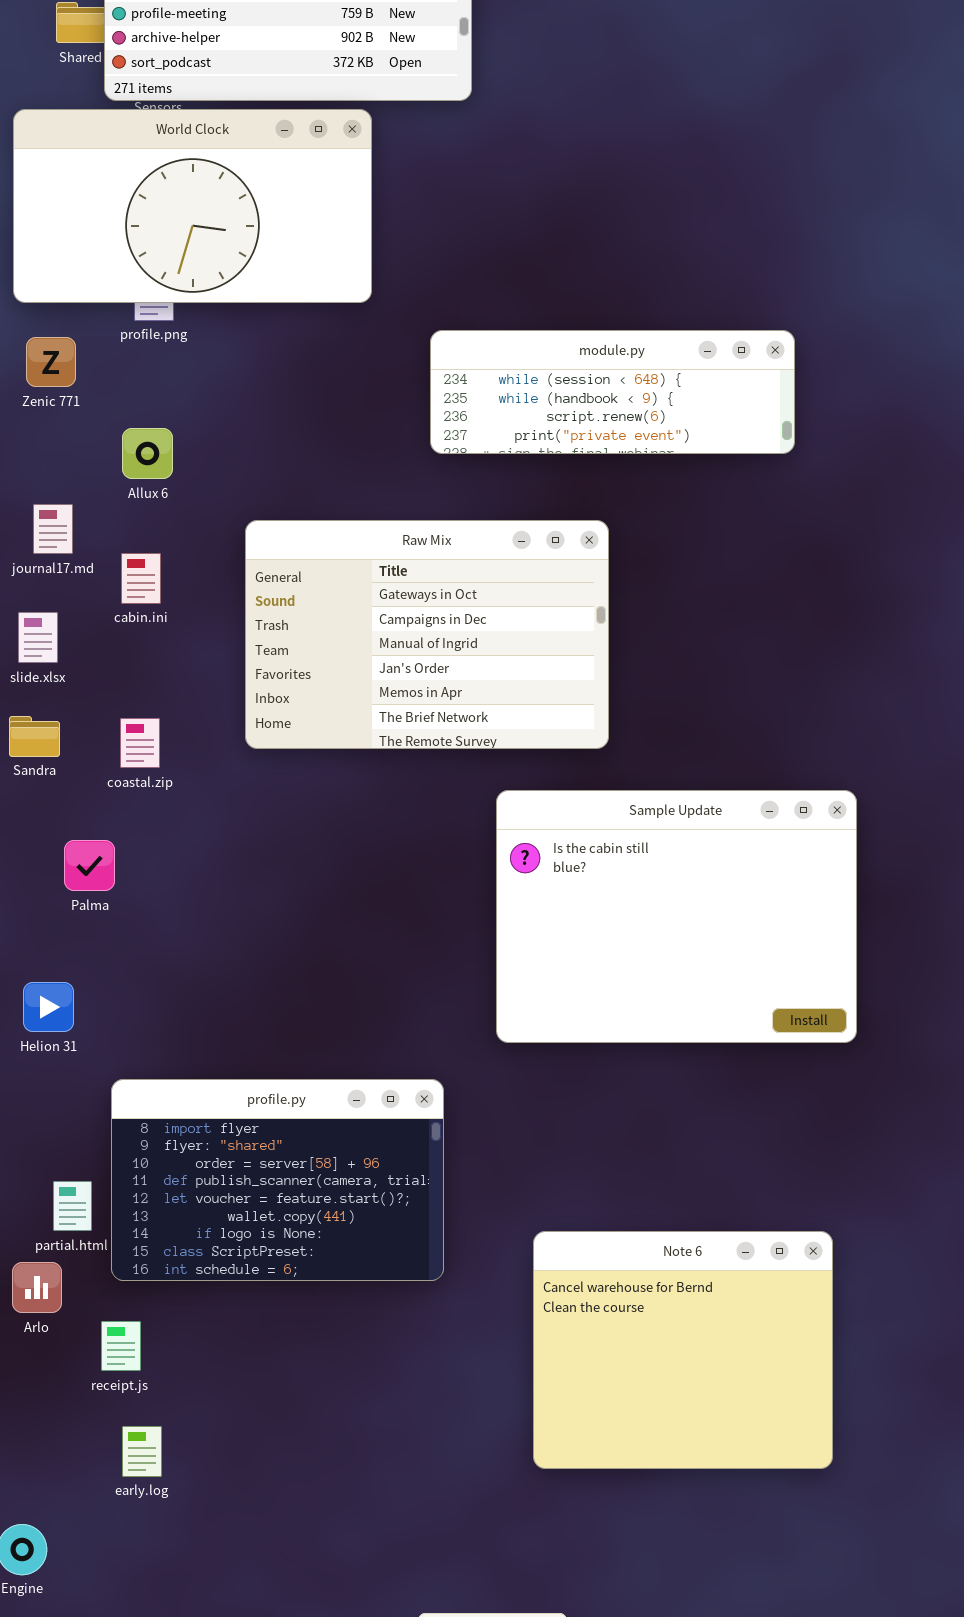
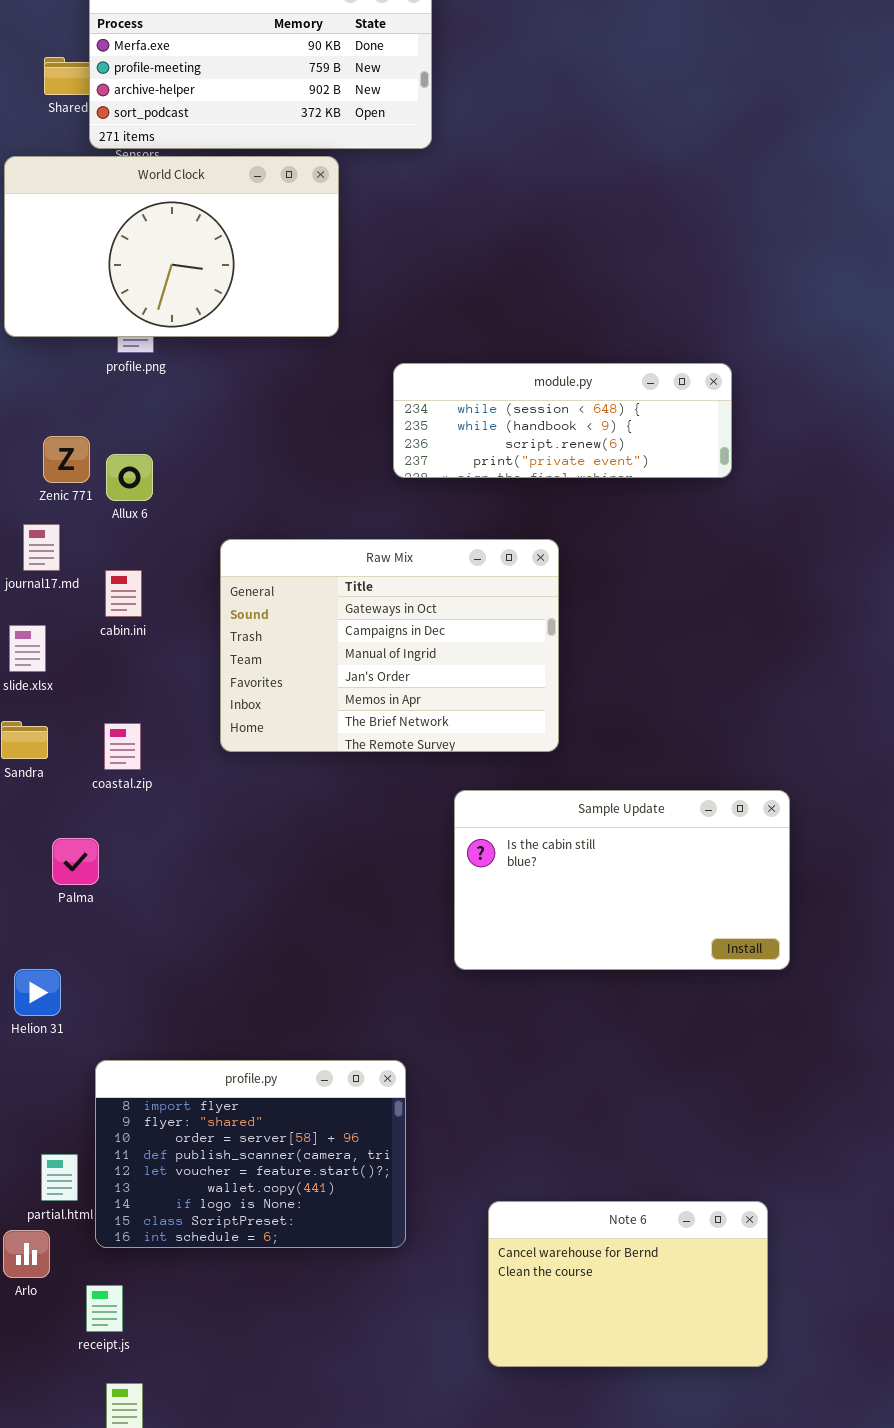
Zenic 771: [26,337,76,387] -> [43,436,90,483], moved
Sample Update: [496,790,857,1043] -> [454,790,790,970], resized
Note 6: [533,1231,833,1469] -> [488,1201,768,1367], resized

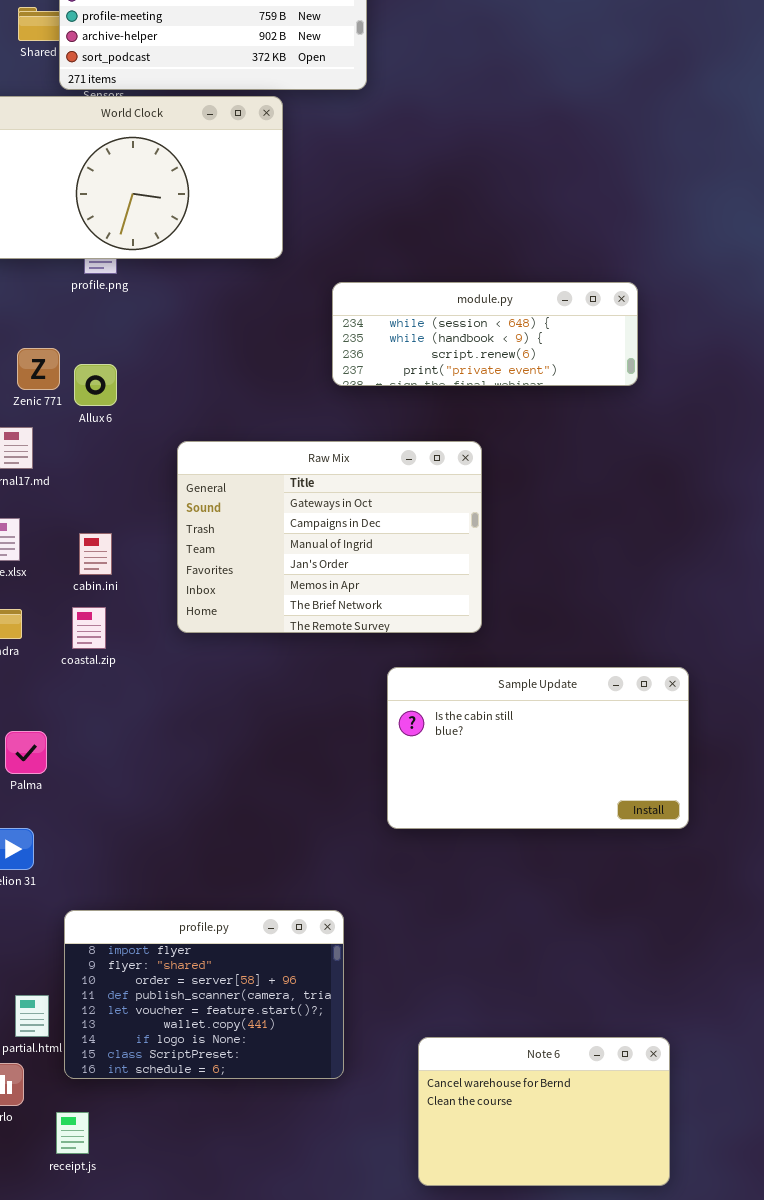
cabin.ini: [105,570,142,617] -> [79,533,112,575], moved
Palma: [52,838,99,885] -> [5,731,47,774], moved

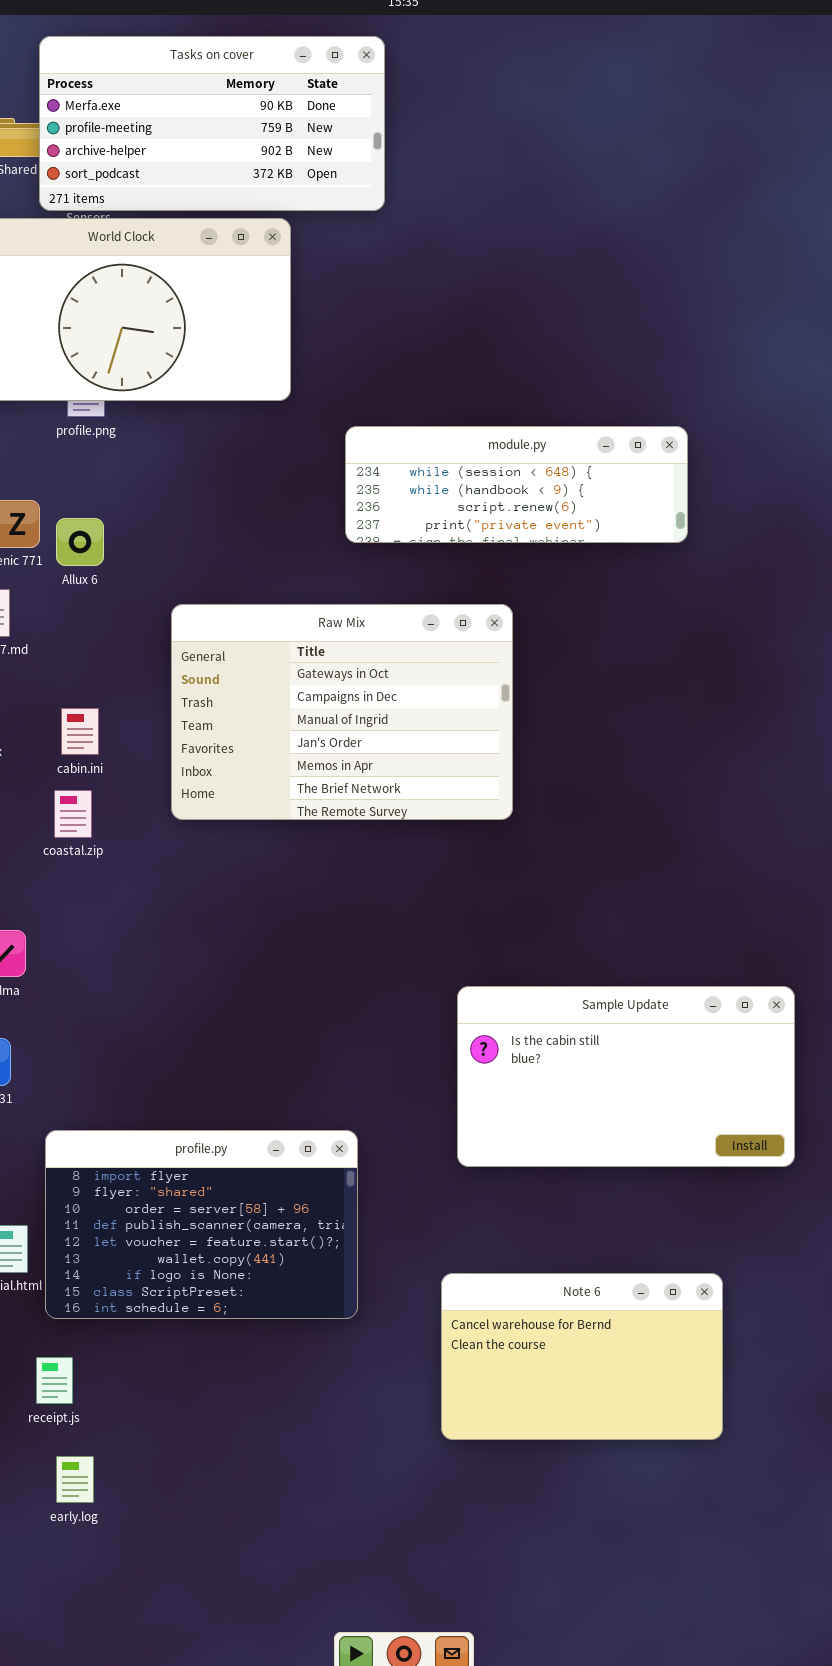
Sample Update: [387,667,689,829] -> [457,986,795,1167], moved

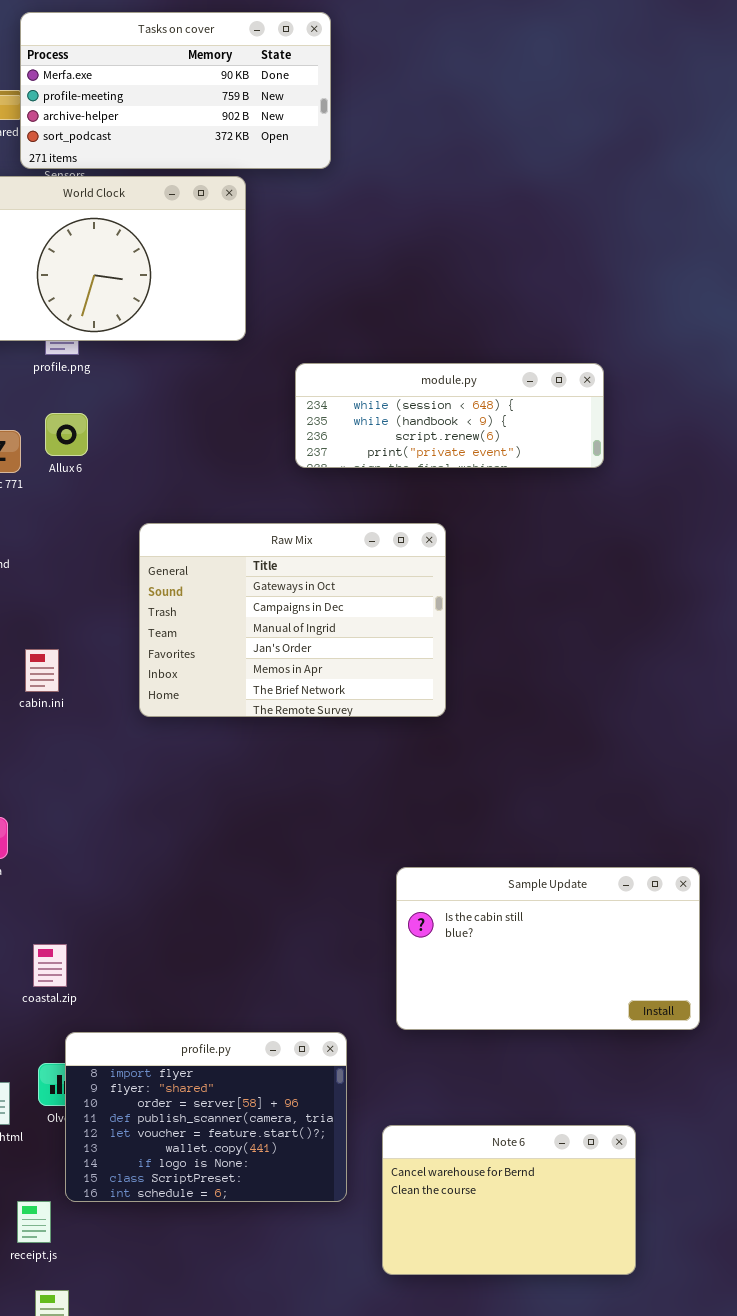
Allux 6: [56,518,104,566] -> [45,413,88,456], moved
cabin.ini: [61,708,99,755] -> [25,649,59,692], moved
coastal.zip: [54,790,92,838] -> [33,944,67,987], moved
profile.py: [45,1130,358,1319] -> [65,1032,347,1202], moved

